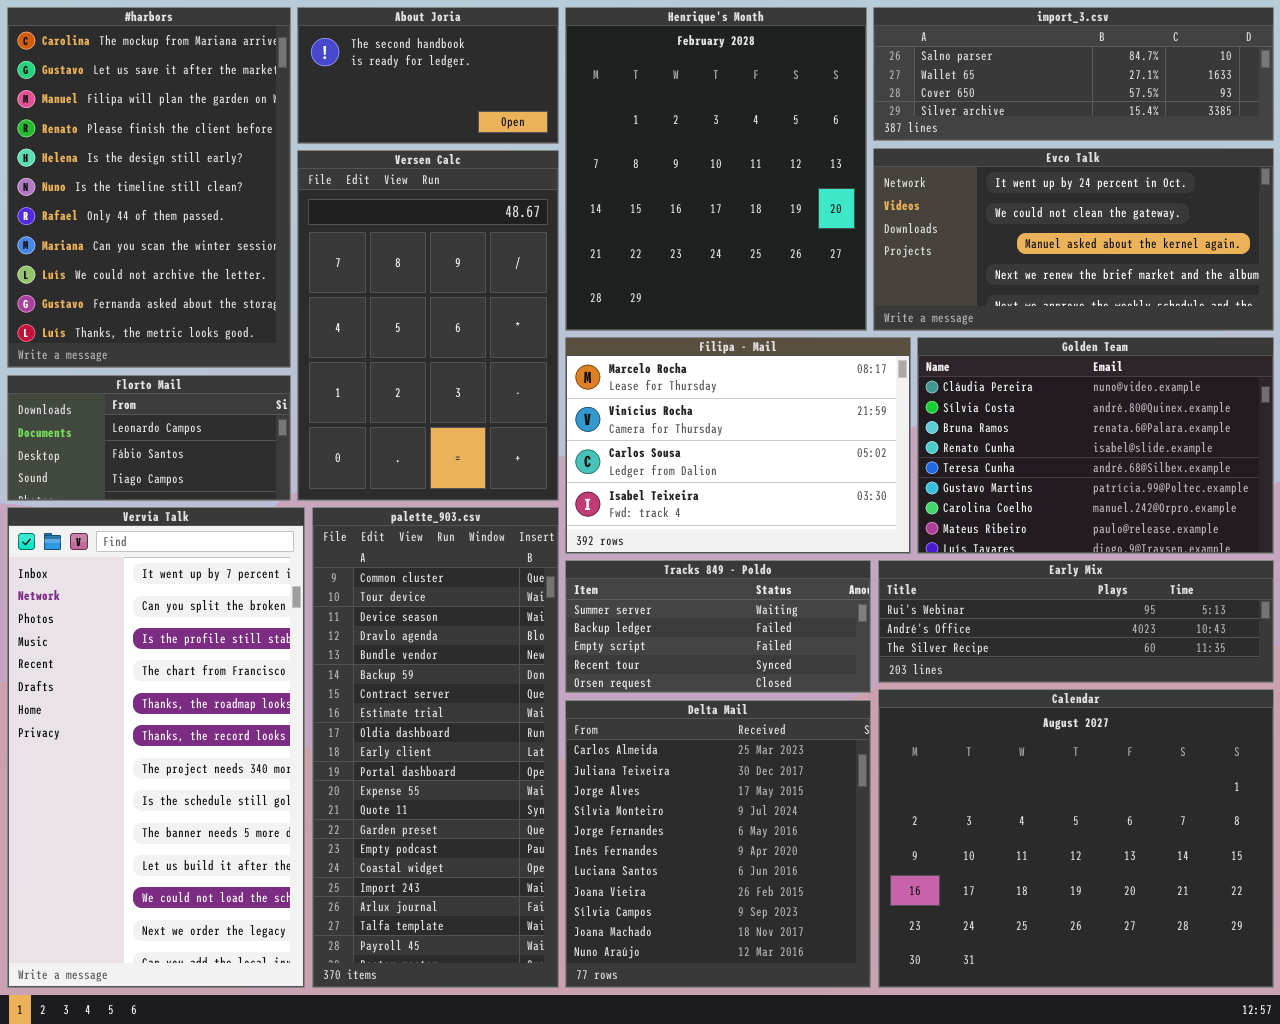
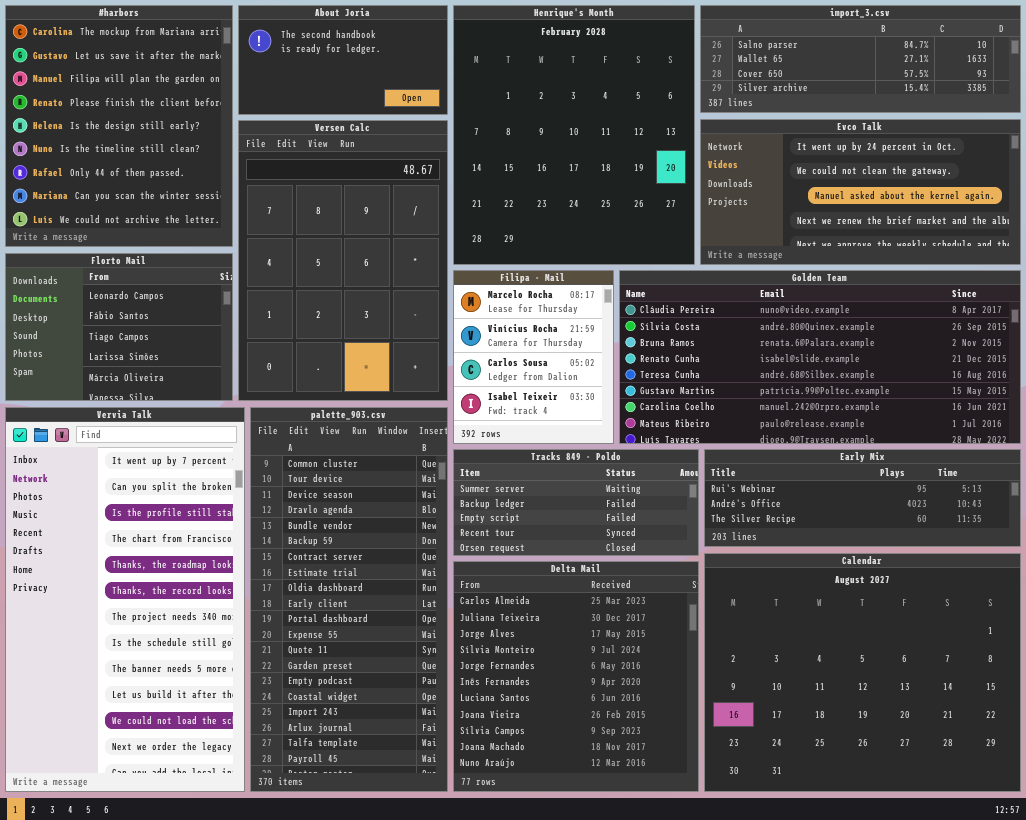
#harbors: [7,7,291,368] -> [5,5,233,247], resized
Filipa - Mail: [565,337,911,554] -> [453,270,614,444], resized
Golden Team: [917,337,1274,554] -> [619,270,1021,444], resized
Florto Mail: [7,375,291,501] -> [5,253,233,401], resized

